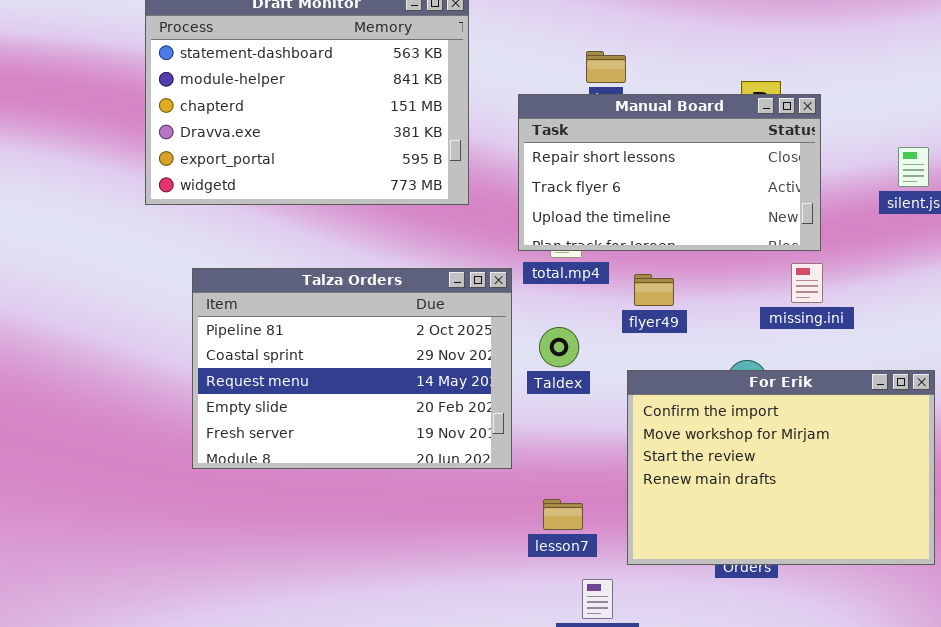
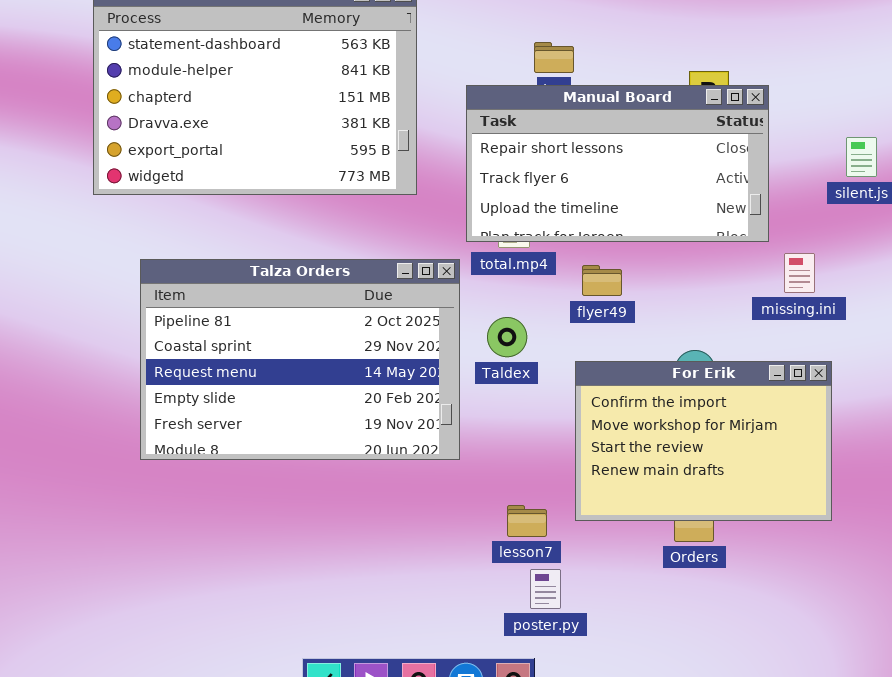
missing.ini: [791,263,823,303] -> [784,253,815,293], moved
For Erik: [627,370,935,565] -> [575,361,832,521], resized
lesson7: [543,499,583,530] -> [507,505,547,537], moved

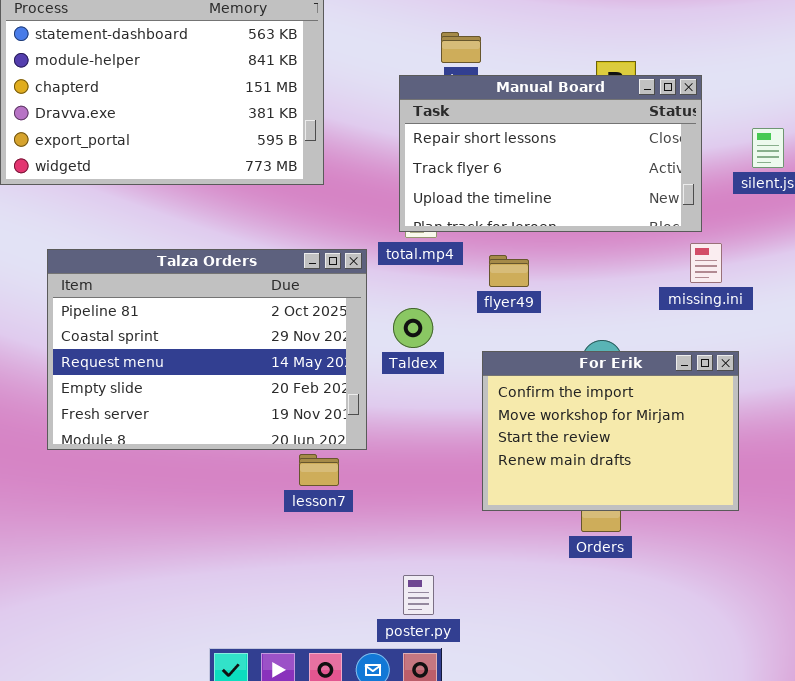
Manual Board: [466,85,769,242] -> [399,75,702,232], moved
lesson7: [507,505,547,537] -> [299,454,339,486], moved
poster.py: [530,569,561,609] -> [403,575,434,615], moved

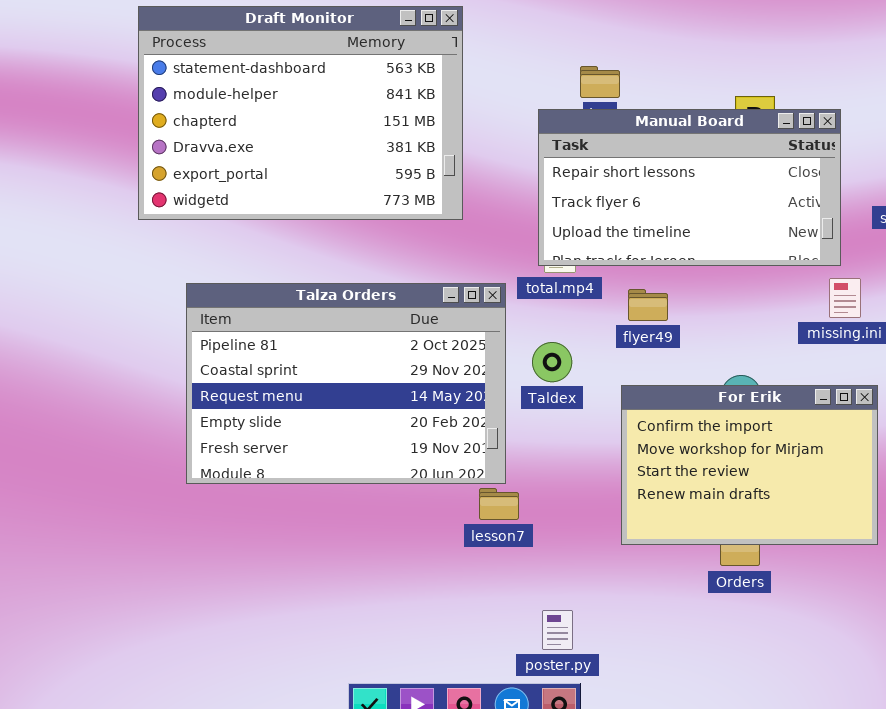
lesson7: [299,454,339,486] -> [479,488,519,520], moved

